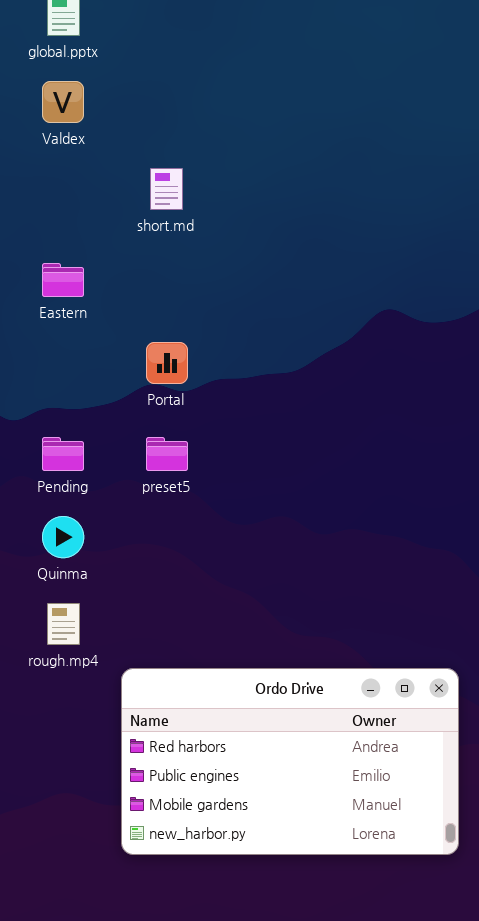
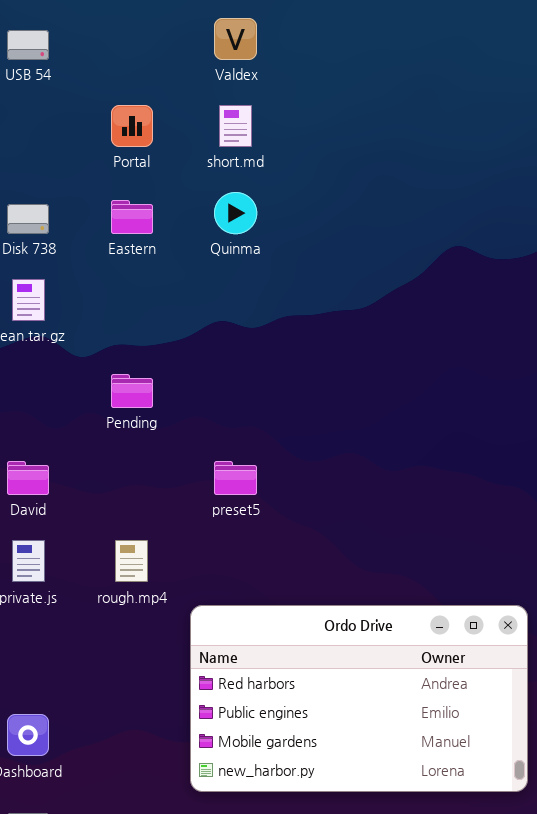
Valdex: [42,81,84,123] -> [214,18,257,60], moved
Portal: [146,342,188,384] -> [111,105,153,147], moved
preset5: [146,437,188,471] -> [214,461,257,495], moved
Quinma: [42,516,84,558] -> [214,192,257,234], moved

